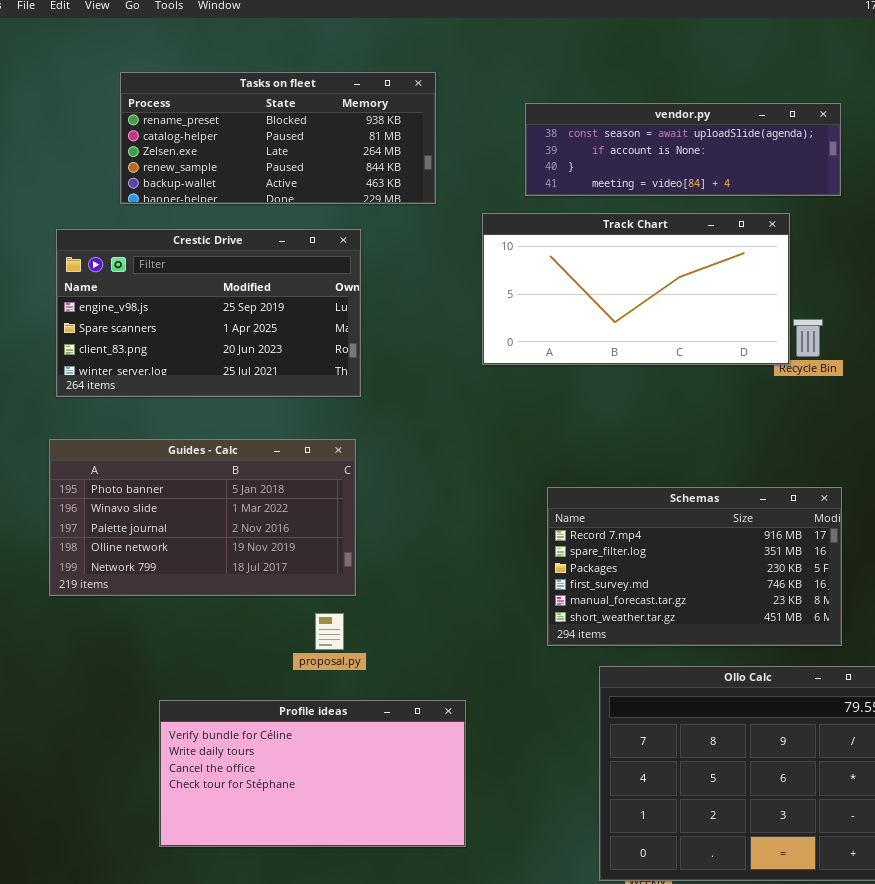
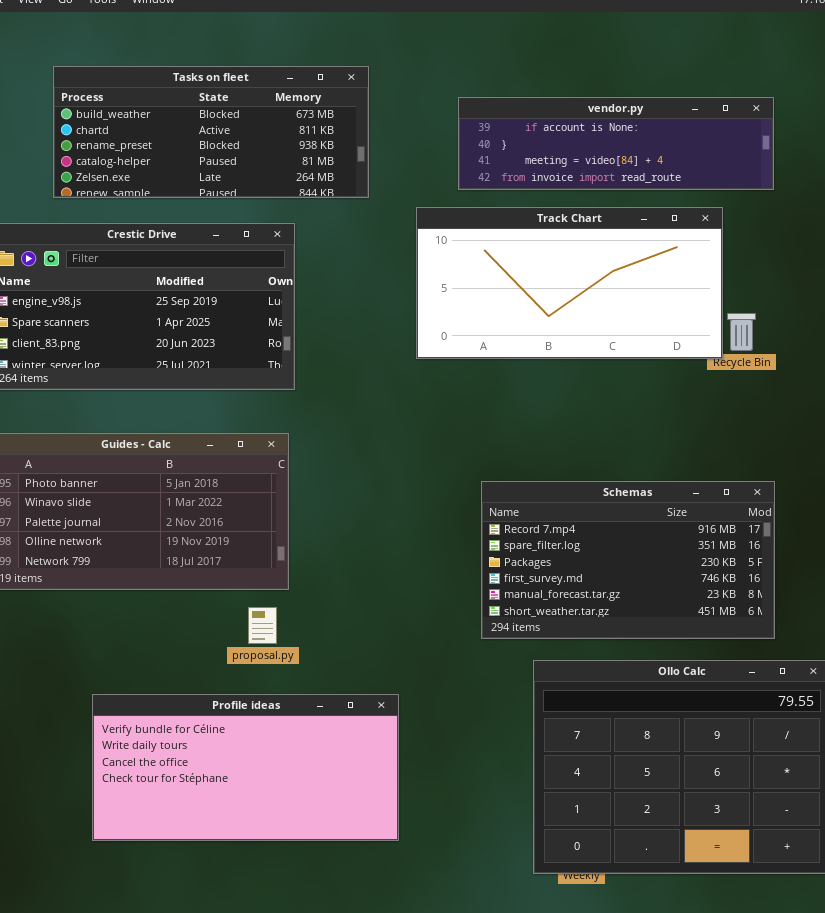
Tasks on fleet: [120,72,436,204] -> [53,66,369,198], scrolled up 2 rows
vendor.py: [525,103,841,196] -> [458,97,774,190], scrolled down 1 row

